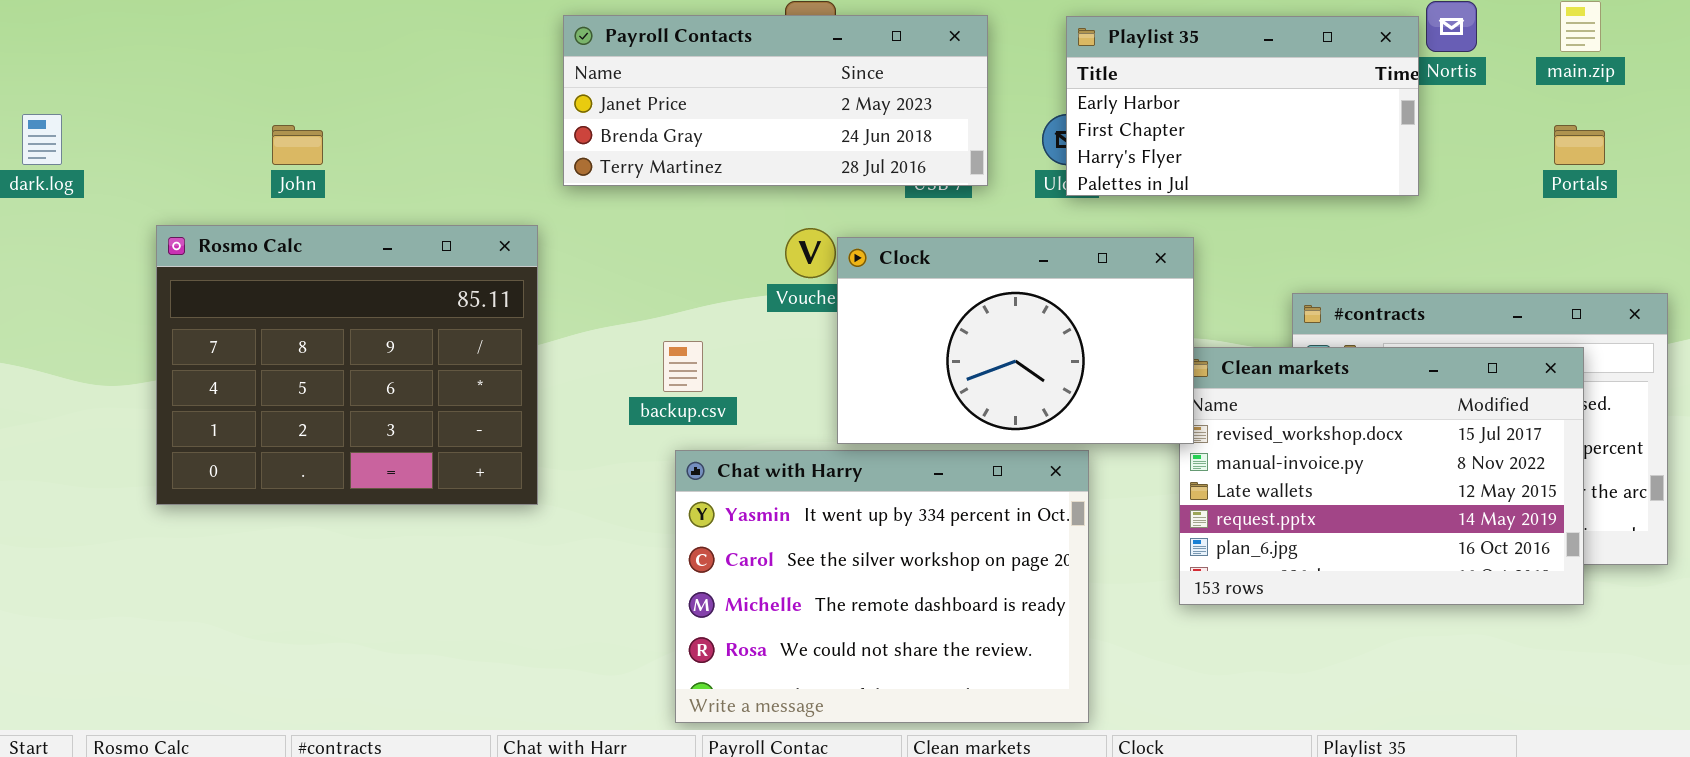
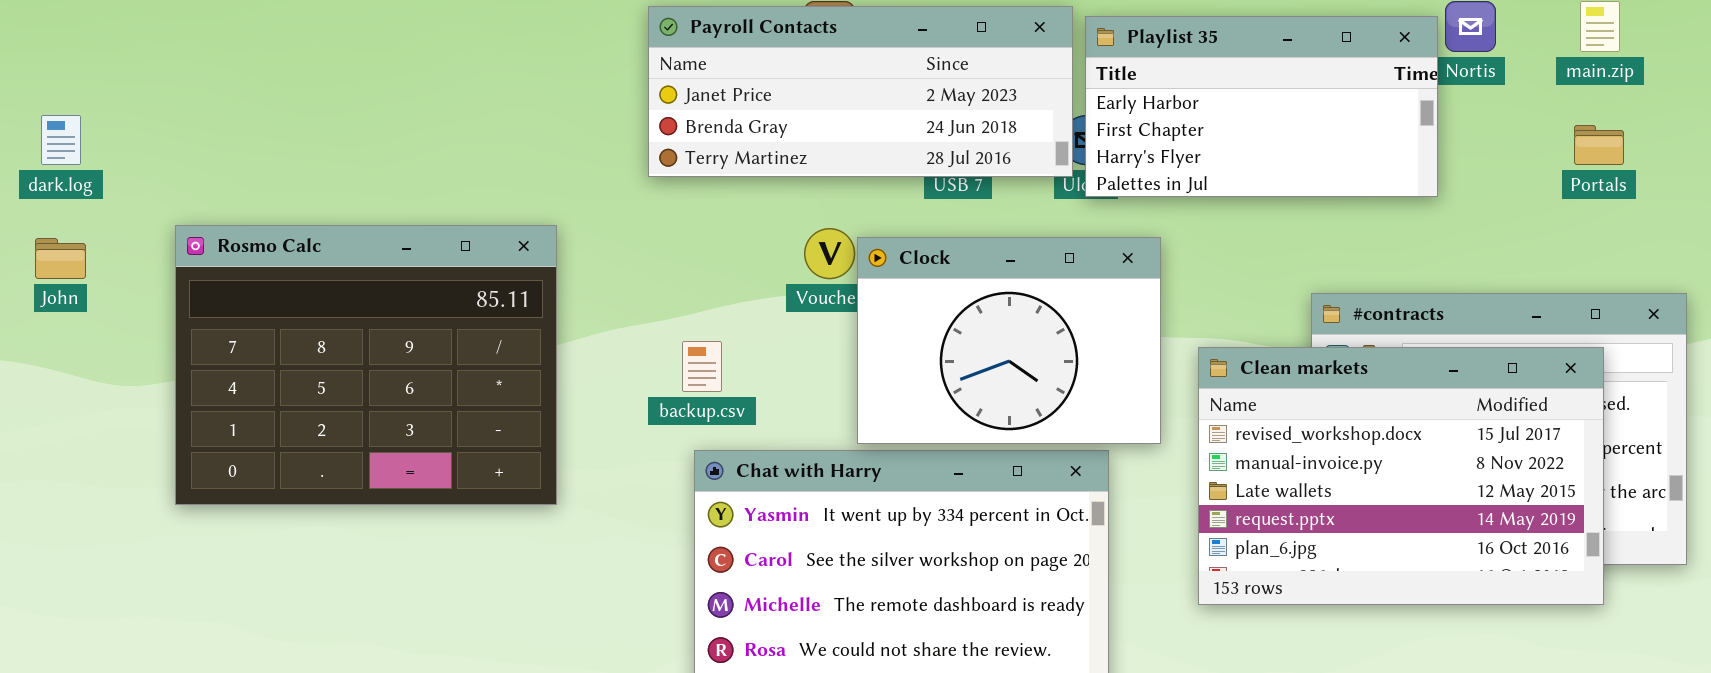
Payroll Contacts: [563,15,988,186] -> [648,6,1073,177], moved
John: [272,125,323,165] -> [35,238,86,279], moved
Clock: [837,237,1194,444] -> [857,237,1161,444], resized

